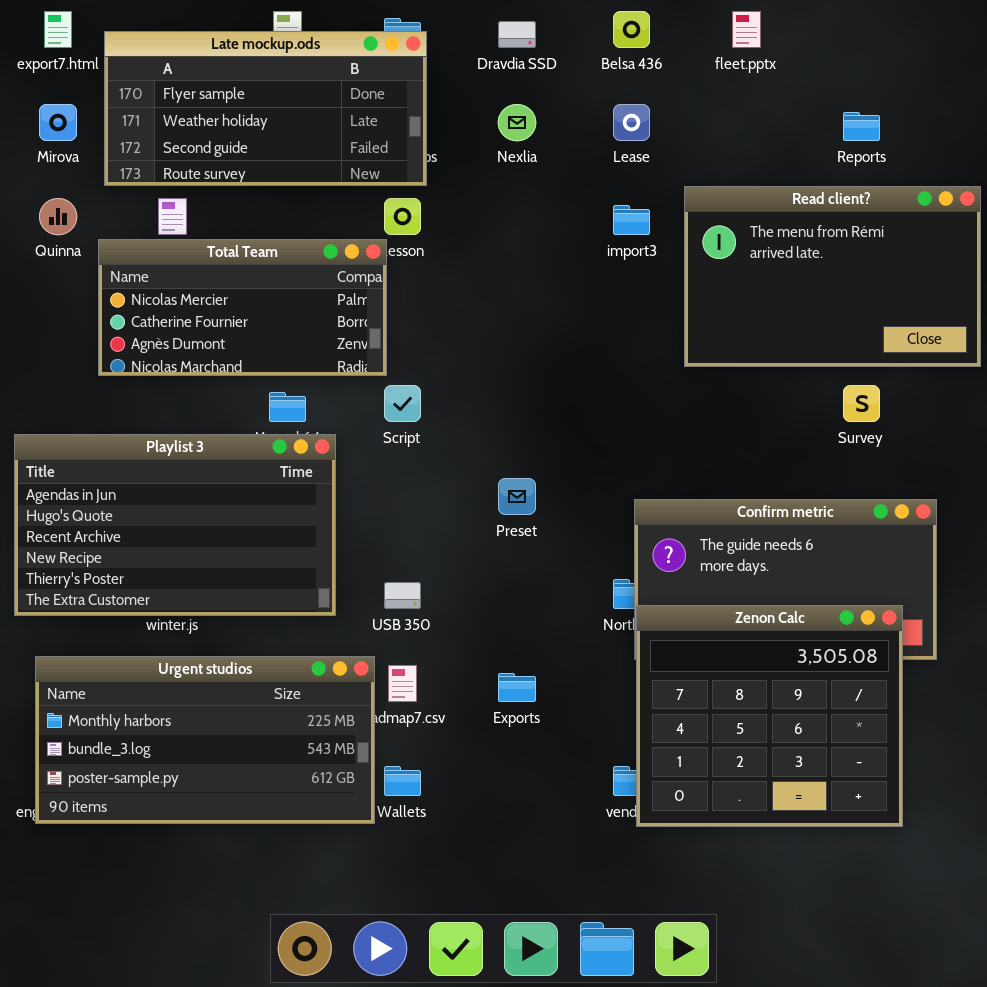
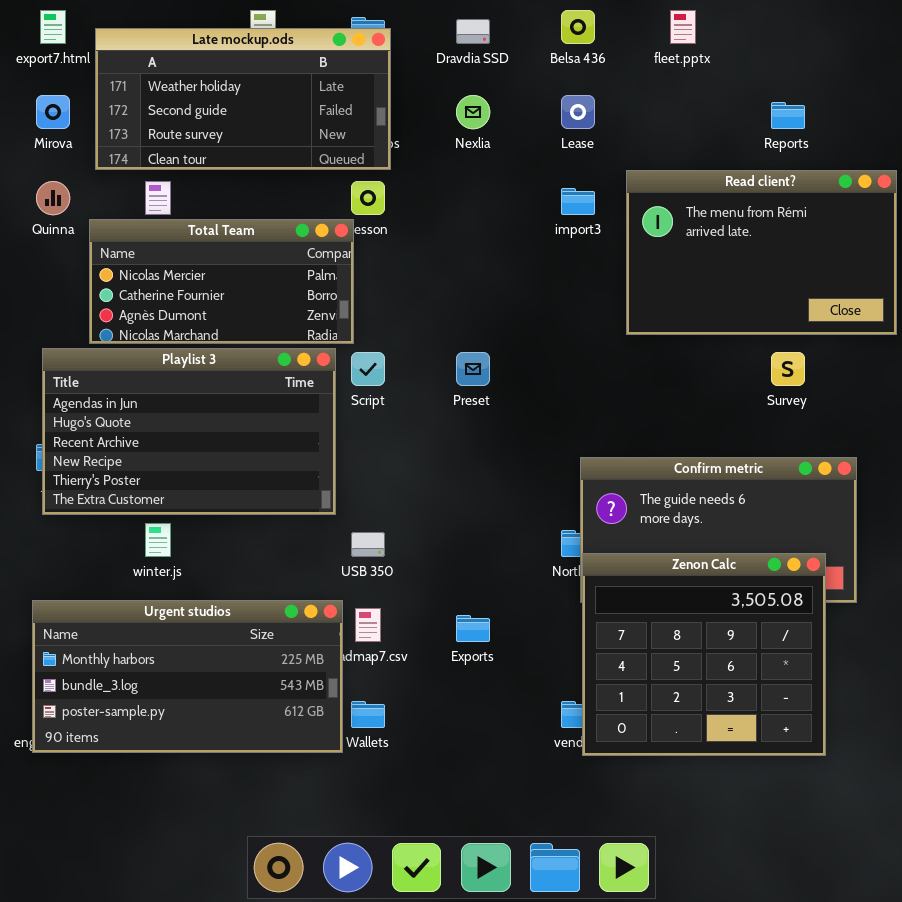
Late mockup.ods: [104,31,427,186] -> [95,28,391,170], scrolled down 1 row
Playlist 3: [14,434,336,616] -> [42,348,336,515], moved
Preset: [498,478,536,515] -> [456,352,490,386], moved

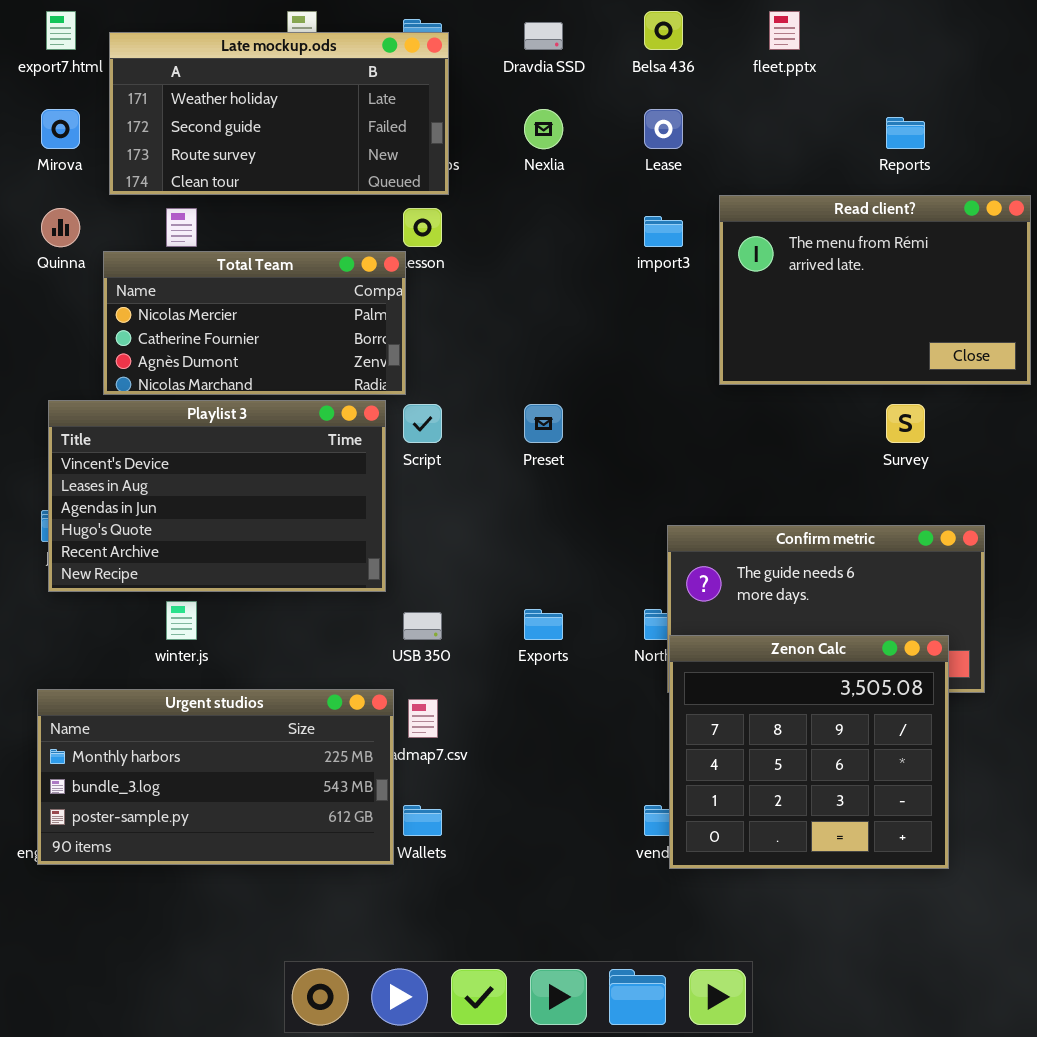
Playlist 3: [42,348,336,515] -> [48,400,386,592], scrolled up 2 rows
Exports: [456,615,490,642] -> [524,609,563,640], moved

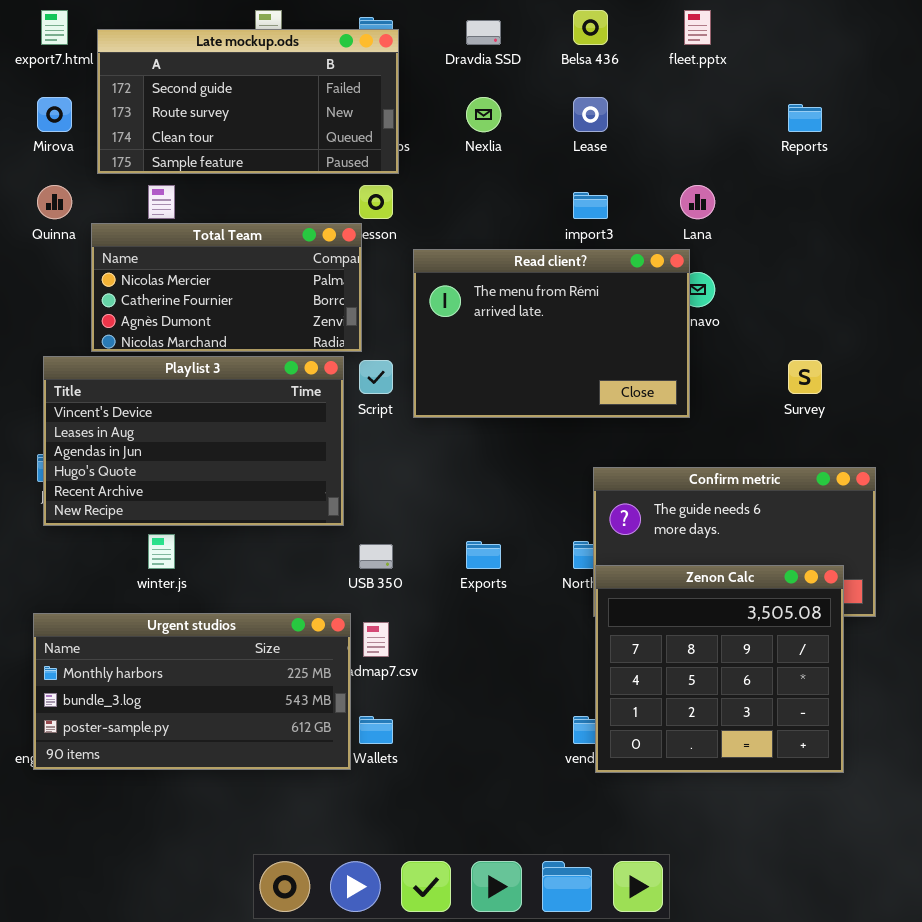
Late mockup.ods: [109,32,449,195] -> [97,29,399,174], scrolled down 1 row
Read client?: [719,195,1031,385] -> [413,249,690,418], moved

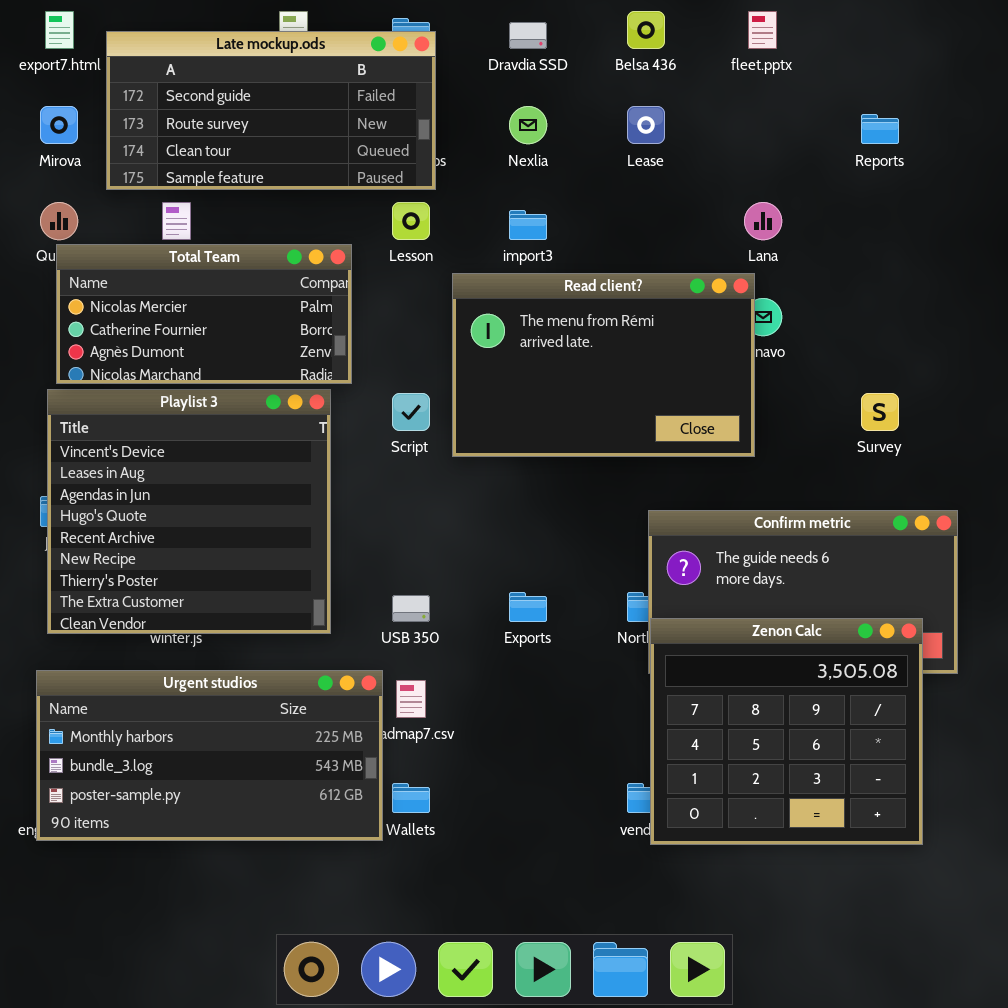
import3: [573,192,608,219] -> [509,210,547,240], moved
Total Team: [91,223,362,352] -> [56,244,352,384], moved
Playlist 3: [43,356,344,526] -> [47,389,331,634], resized

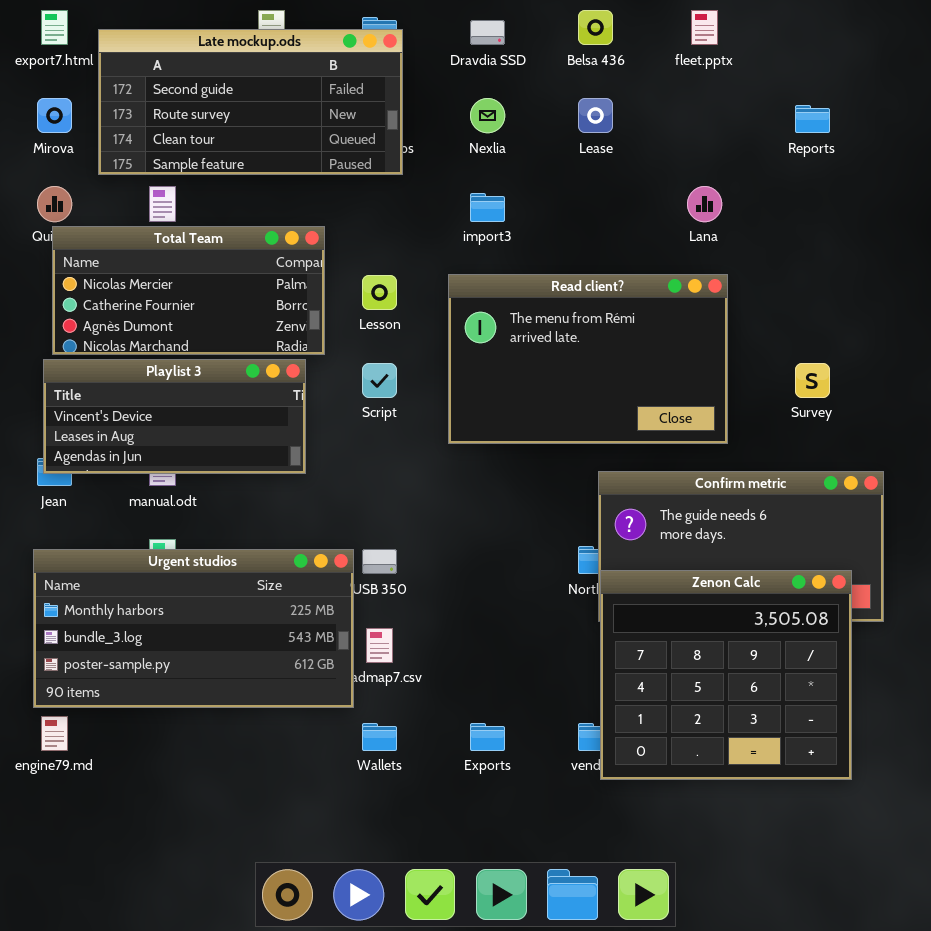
Lesson: [392,202,430,240] -> [362,275,397,310], moved
Read client?: [452,273,755,457] -> [448,274,728,444], moved
Playlist 3: [47,389,331,634] -> [43,359,306,474], resized
Exports: [509,592,547,622] -> [470,723,505,751], moved
Urgent studios: [36,670,383,841] -> [33,549,354,708], moved

